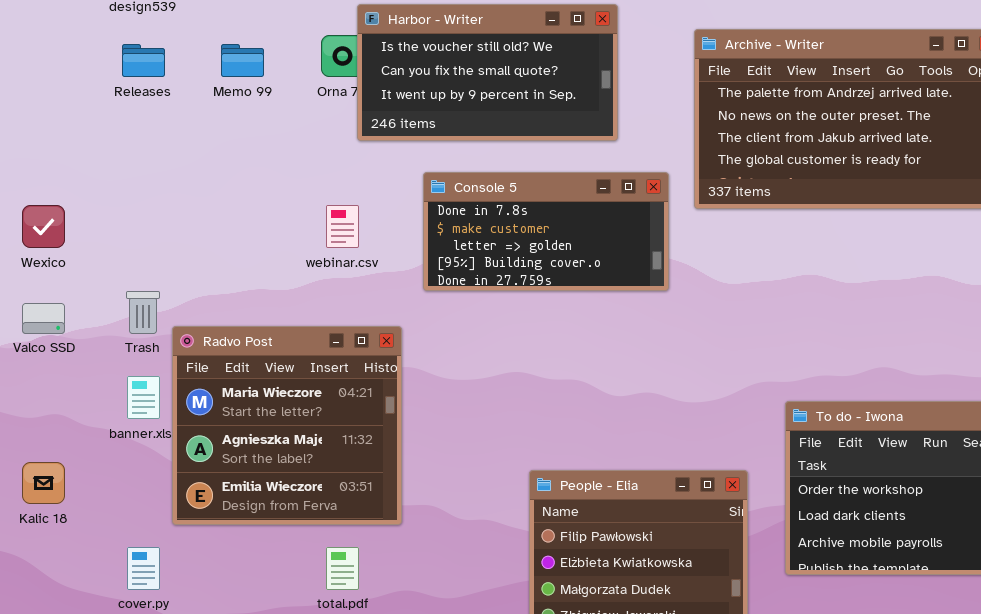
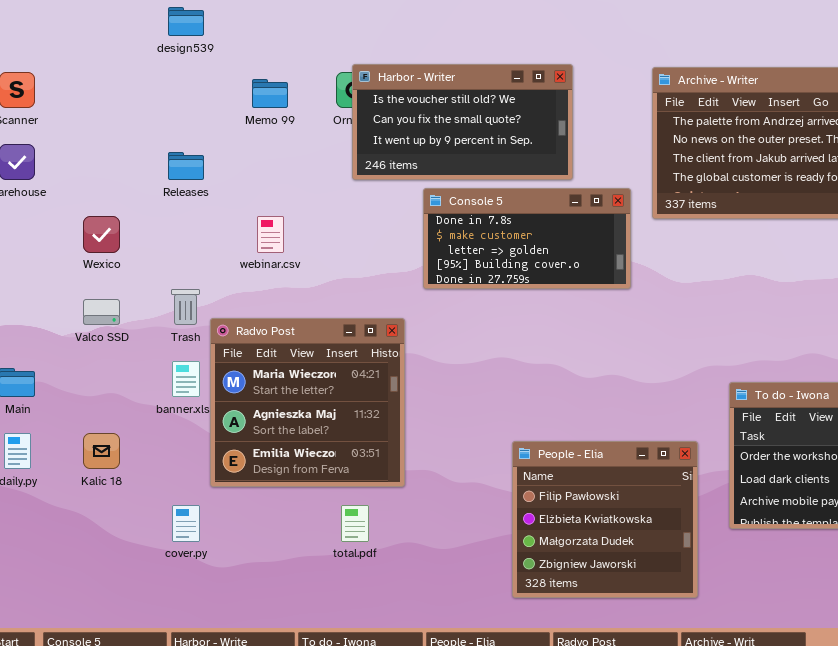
Harbor - Writer: [357,4,618,141] -> [352,64,573,180], moved
Releases: [122,44,165,77] -> [168,152,204,180], moved
webinar.csv: [326,205,359,248] -> [257,216,284,253], moved

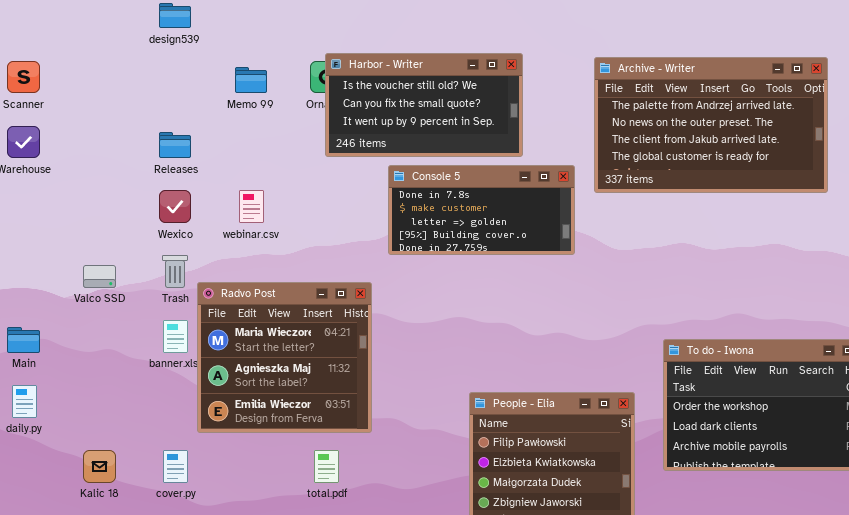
Wexico: [83,216,120,253] -> [159,190,191,223], moved
Kalic 18: [83,433,120,469] -> [83,450,116,483], moved

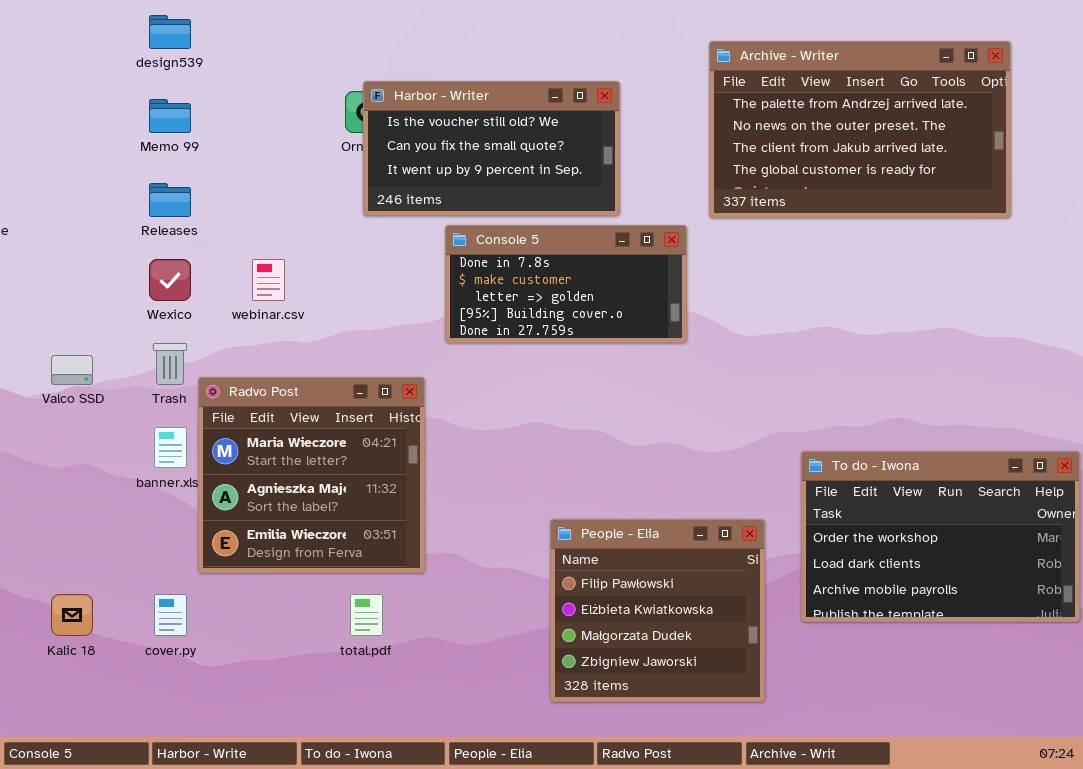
Archive - Writer: [594,57,828,193] -> [709,41,1011,218], moved
Memo 99: [235,67,267,93] -> [149,99,191,133], moved

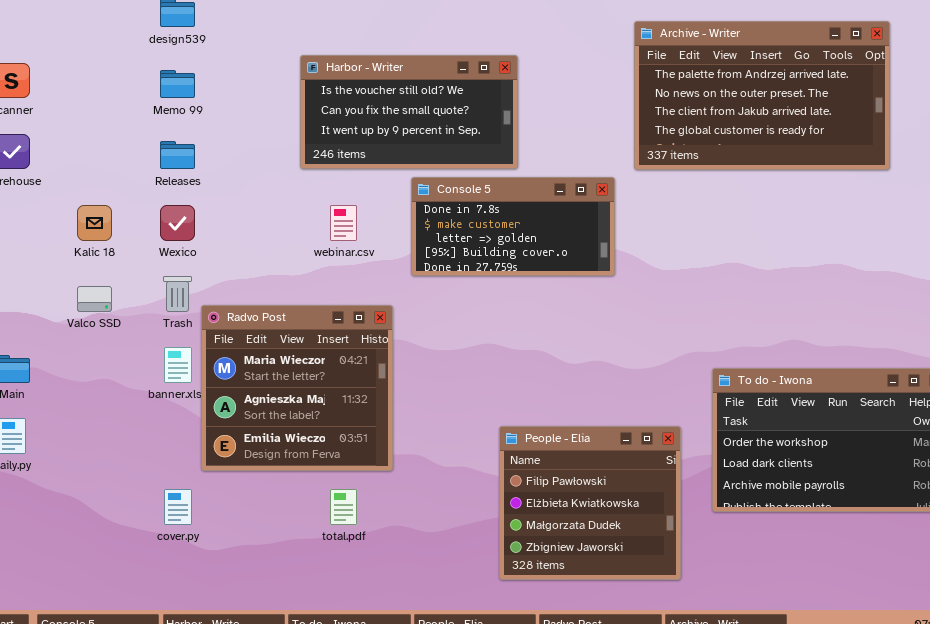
Harbor - Writer: [363,81,620,216] -> [300,55,518,169], moved
webinar.csv: [252,259,285,301] -> [330,205,357,241], moved
Kalic 18: [51,594,93,636] -> [77,205,112,241], moved

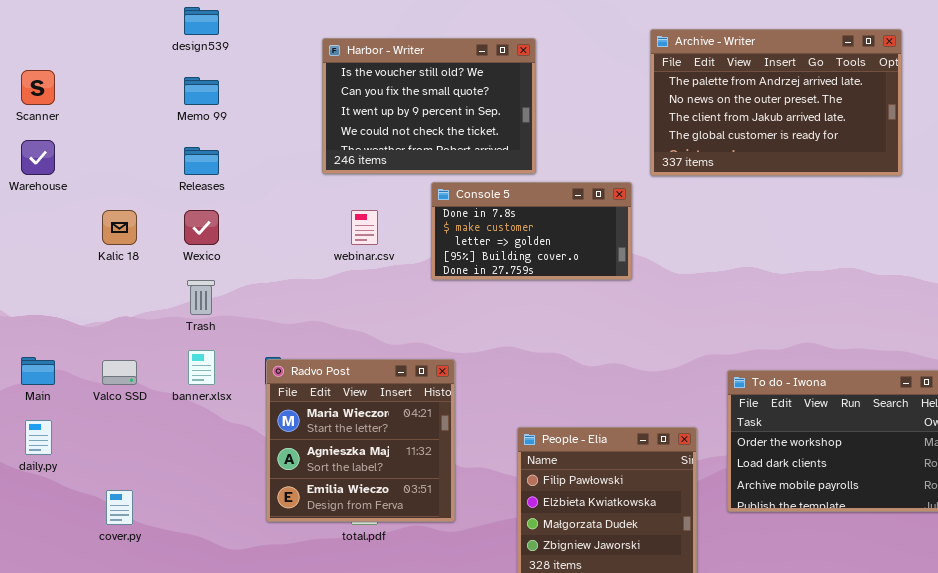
Harbor - Writer: [300,55,518,169] -> [322,38,536,174], resized
Valco SSD: [77,286,112,312] -> [102,360,137,385], moved
Radvo Post: [201,305,393,471] -> [266,359,455,522], moved
cover.py: [164,489,192,525] -> [106,490,133,525], moved

